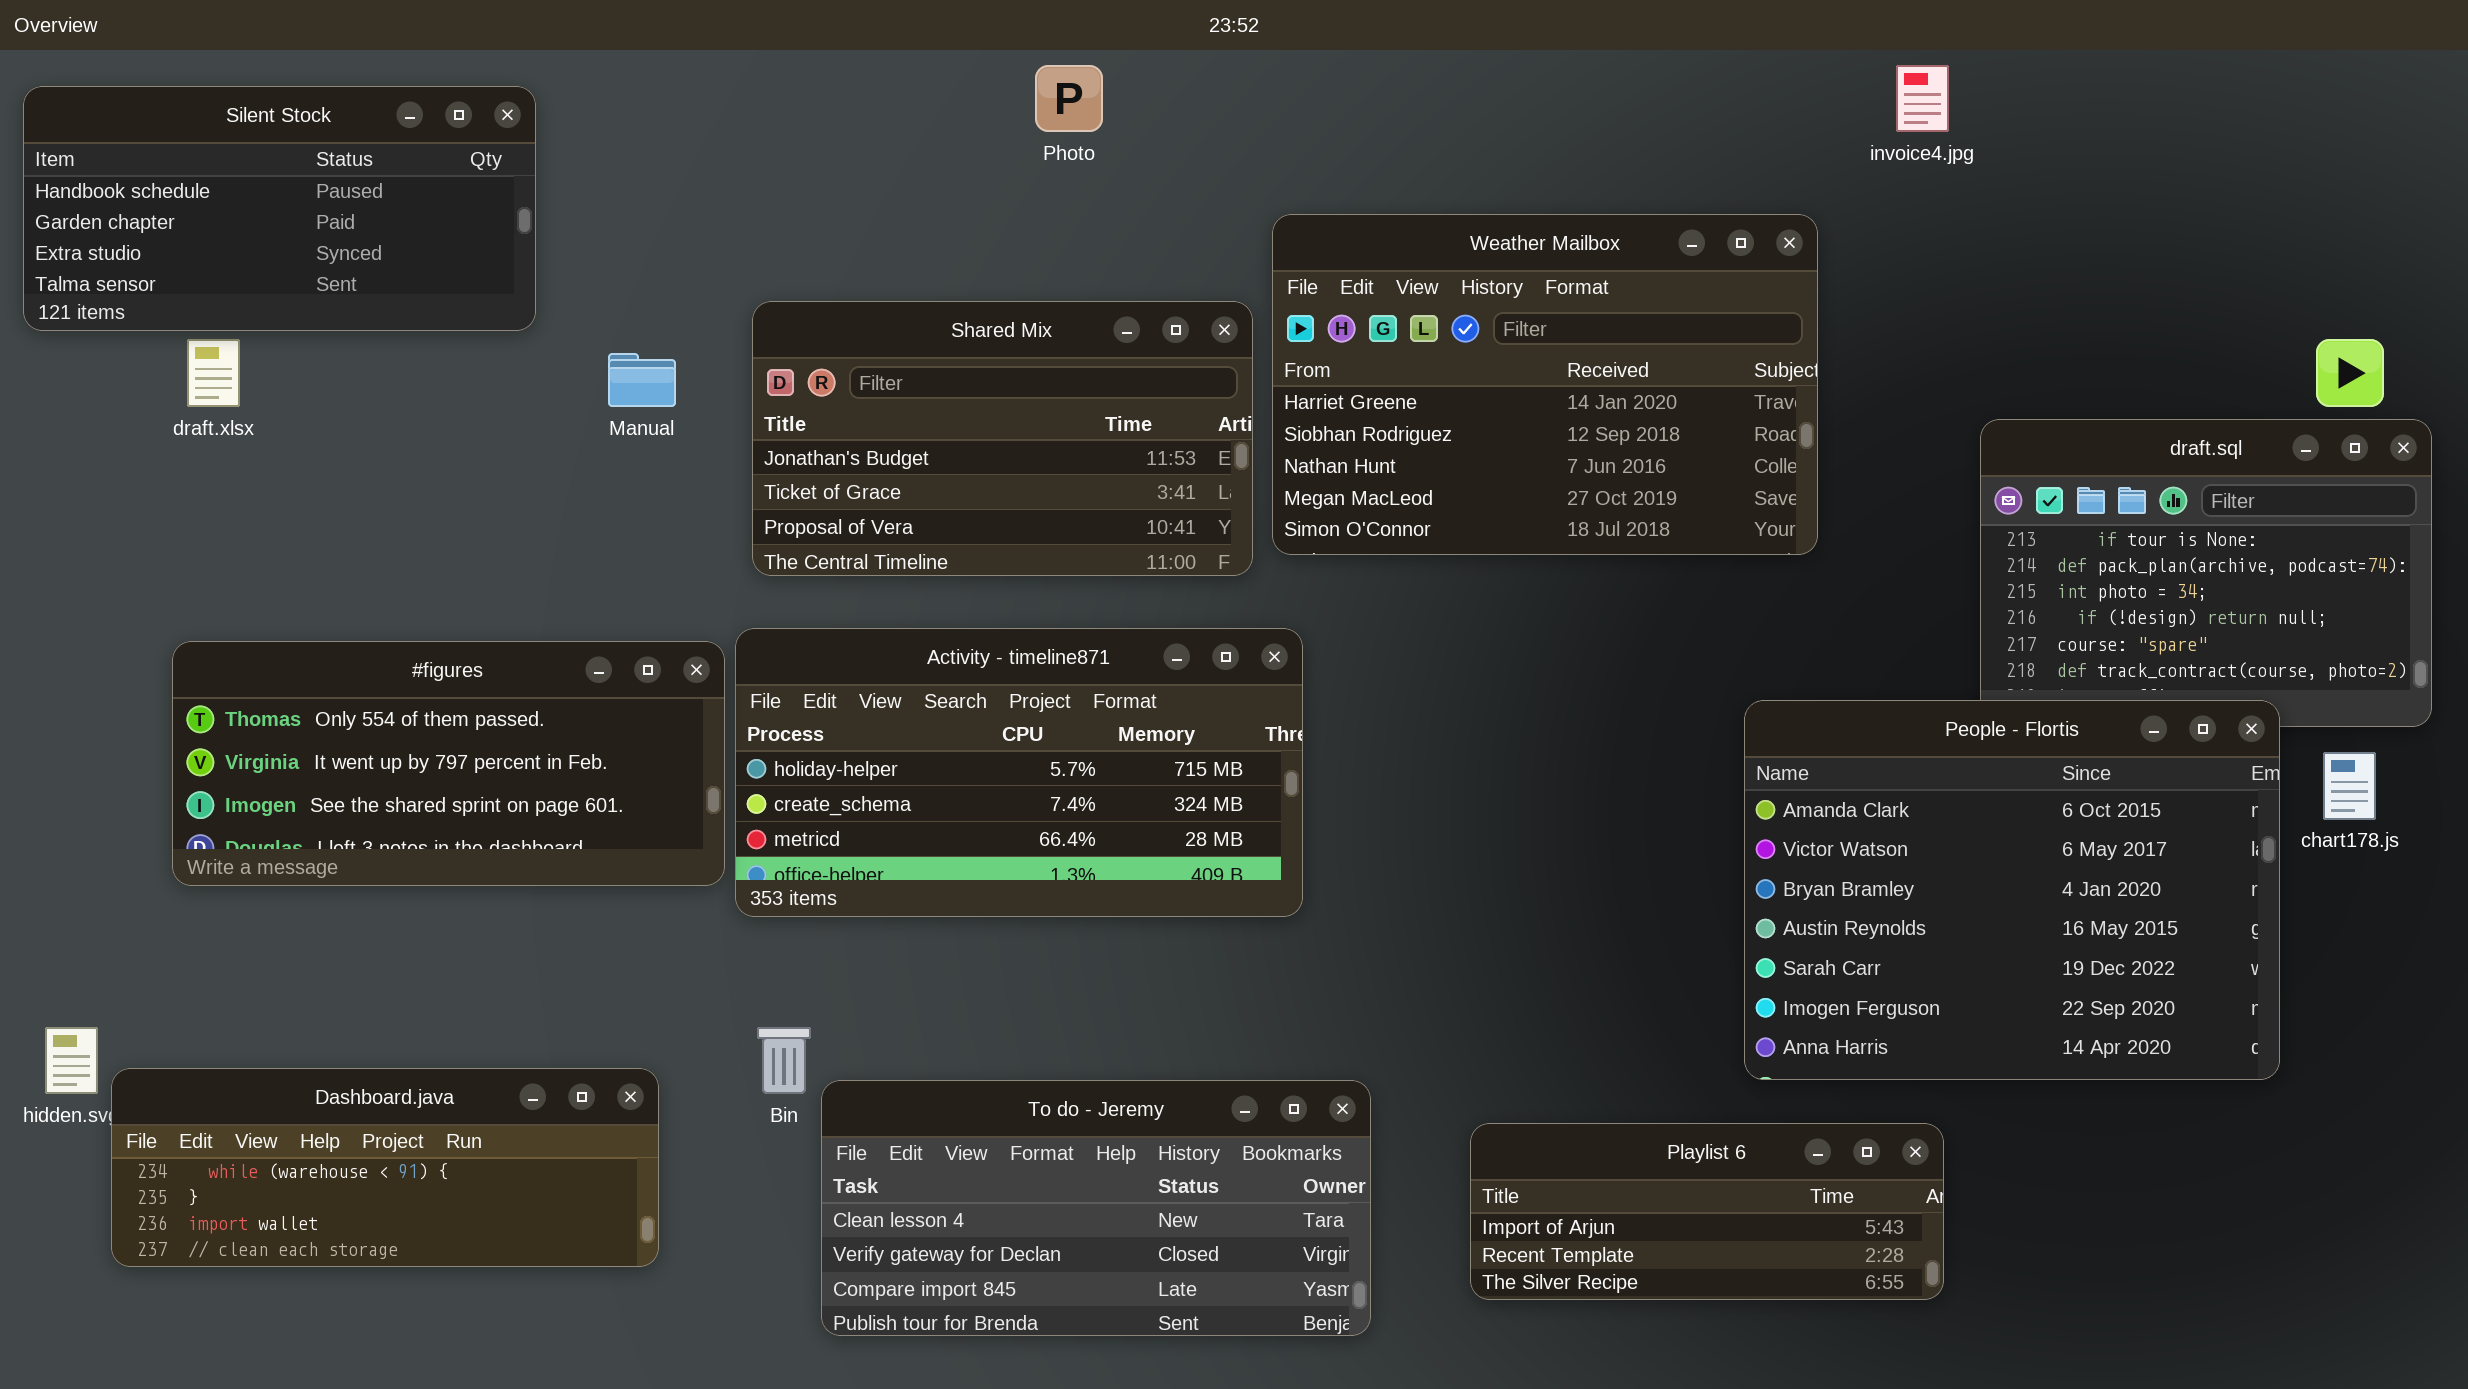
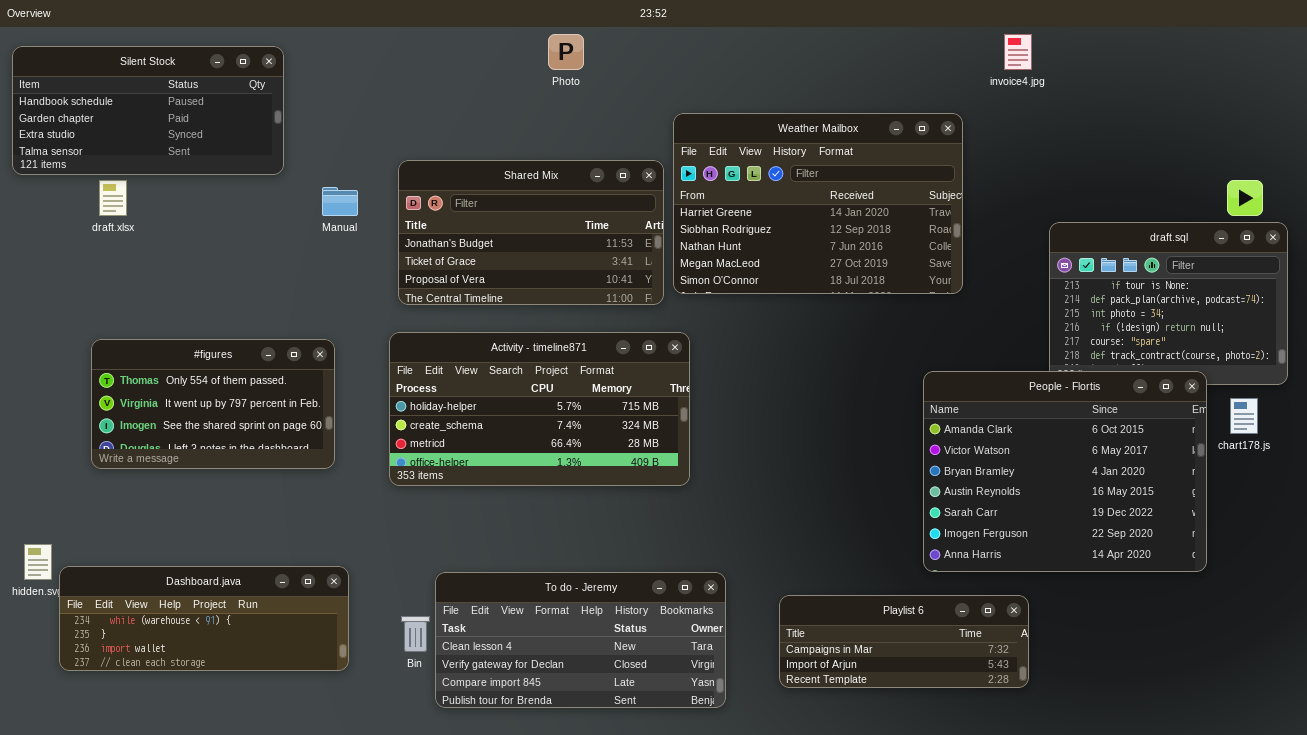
#figures: [172,641,725,886] -> [91,339,335,469], resized
Bin: [757,1027,811,1094] -> [401,616,430,652], moved
Playlist 6: [1470,1123,1944,1300] -> [779,595,1029,688], scrolled up 1 row

